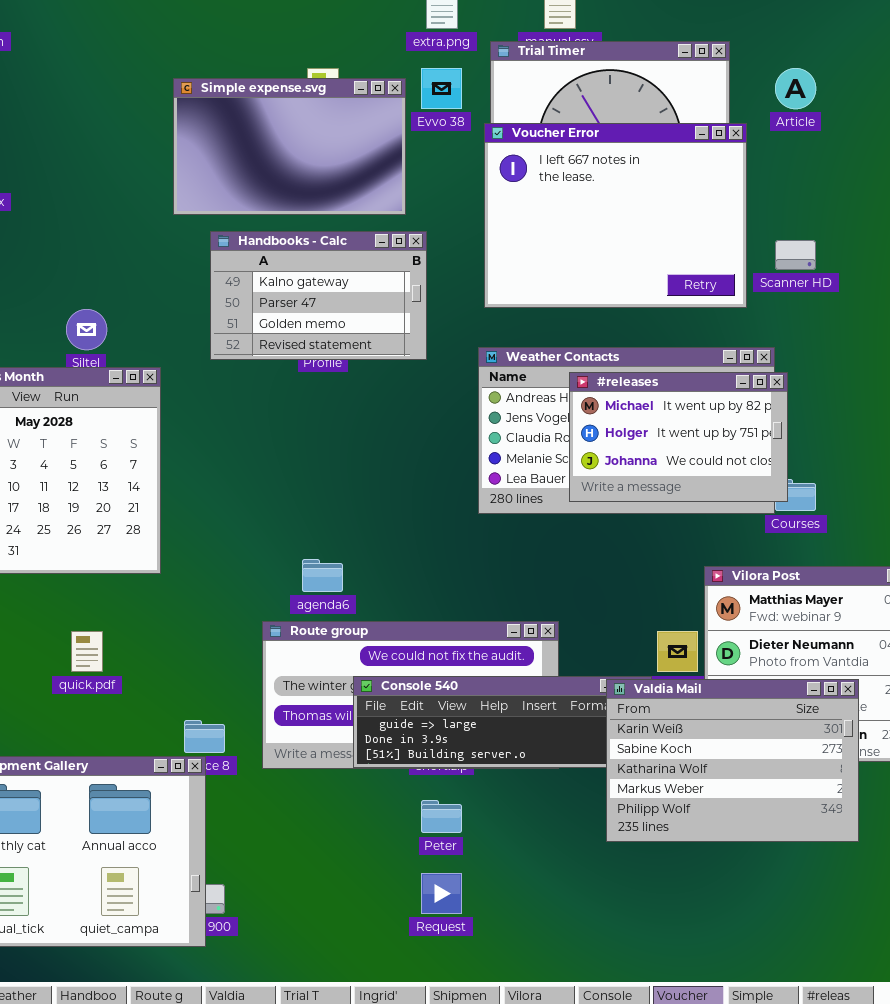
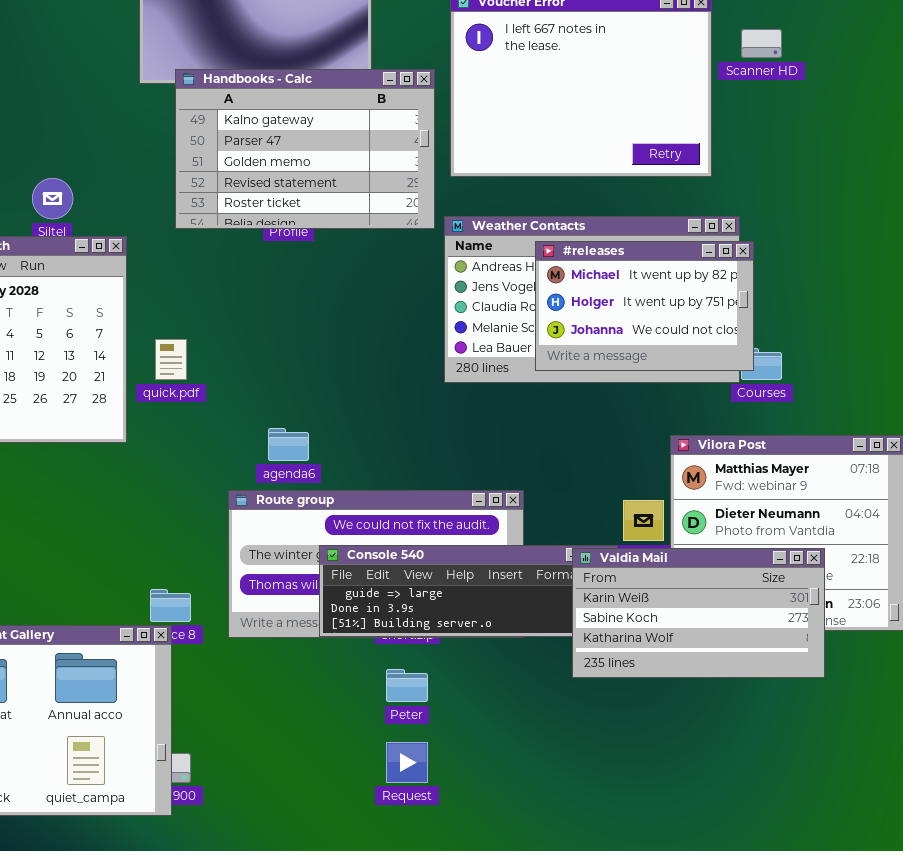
Handbooks - Calc: [210,231,427,360] -> [175,69,435,229], resized
Scanner HD: [775,240,816,270] -> [741,29,782,58], moved
quick.pdf: [71,631,103,672] -> [155,339,187,380], moved
Valdia Mail: [606,679,859,842] -> [572,548,825,678], resized

